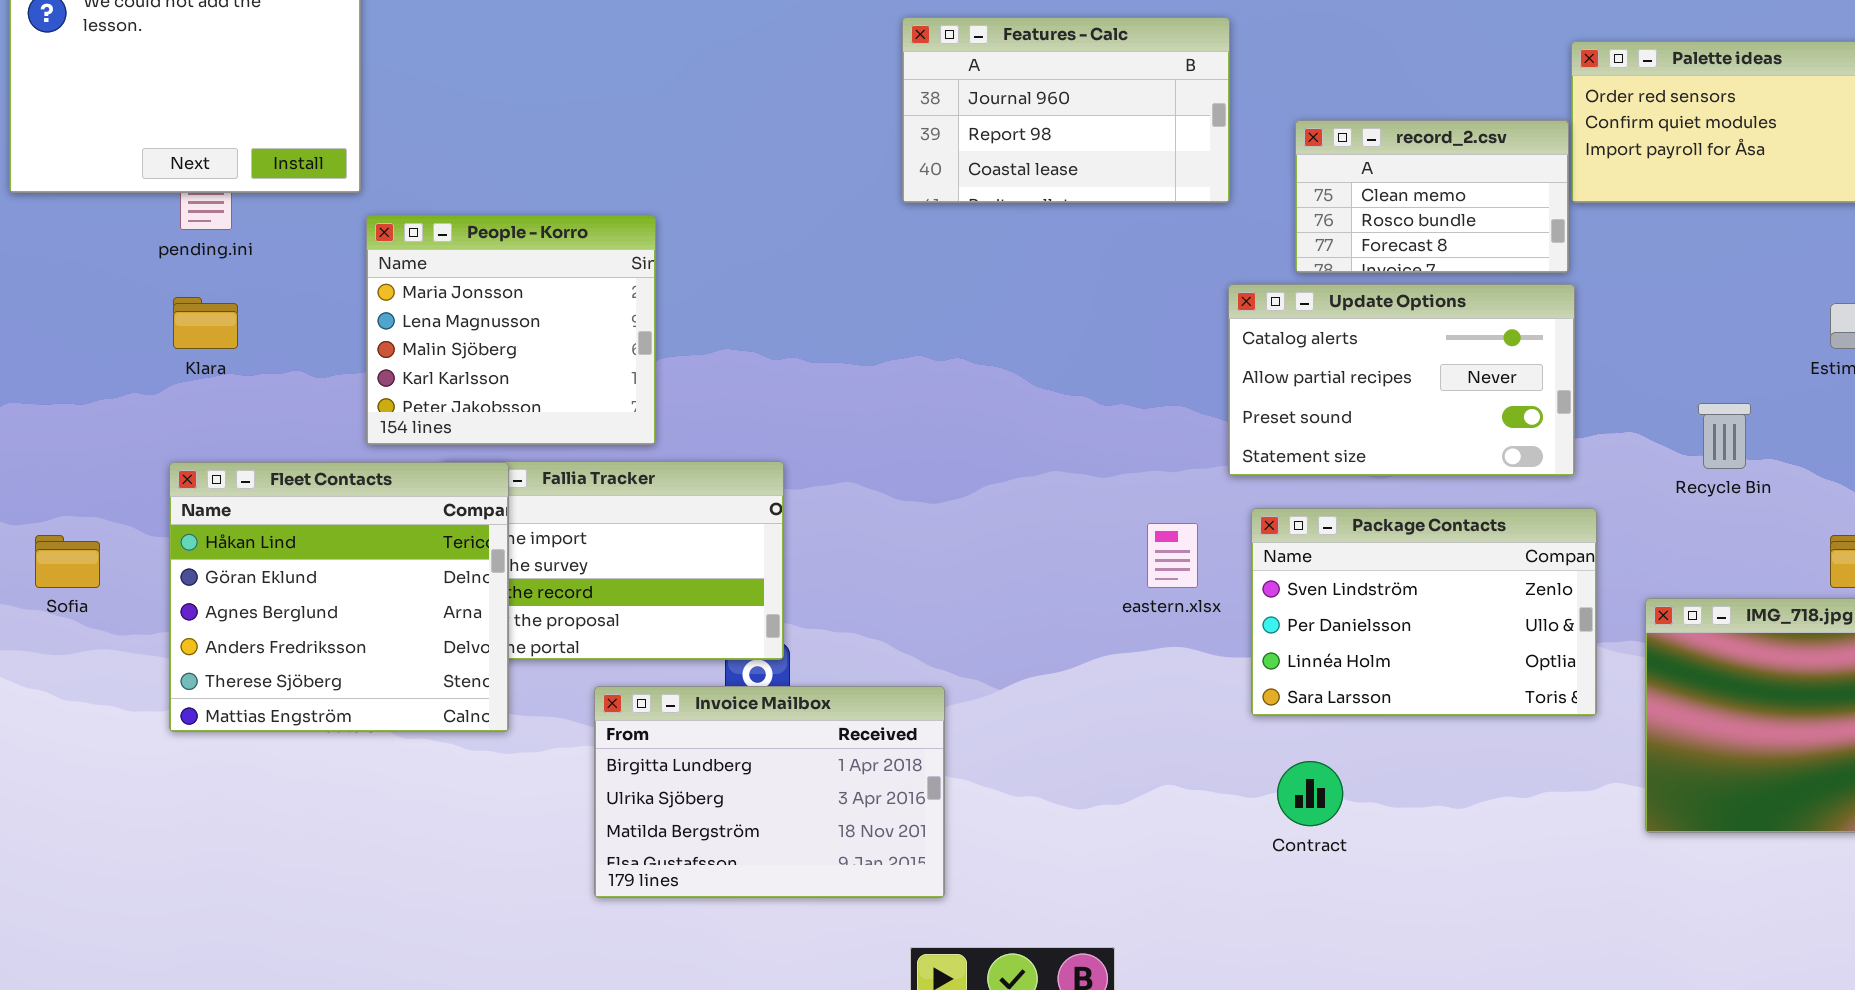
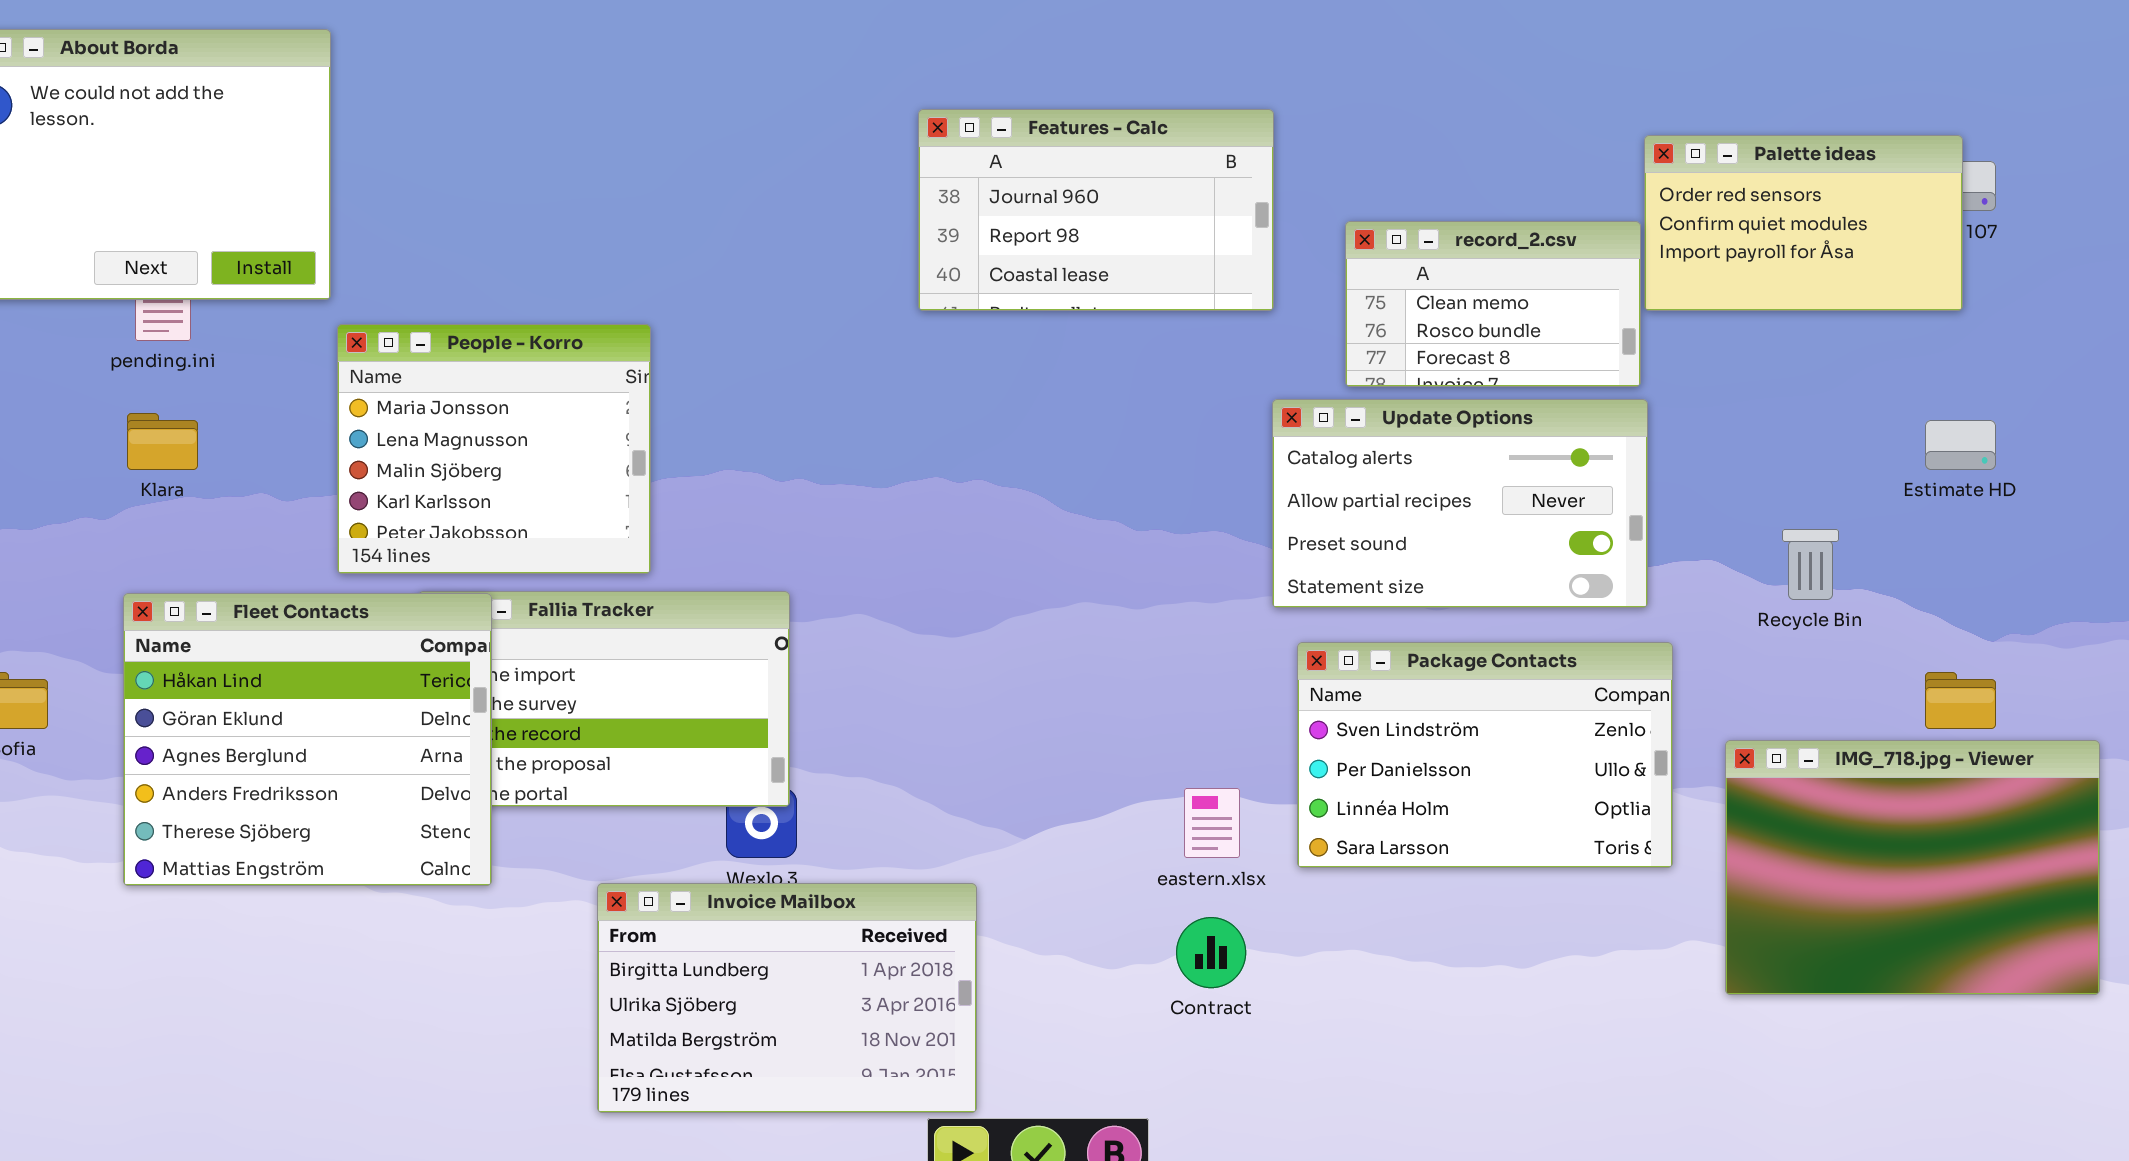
eastern.xlsx: [1147,523,1198,588] -> [1184,788,1240,858], moved
Invoice Mailbox: [594,686,945,898] -> [597,883,977,1113], moved
Contract: [1277,761,1343,826] -> [1176,917,1246,988], moved

